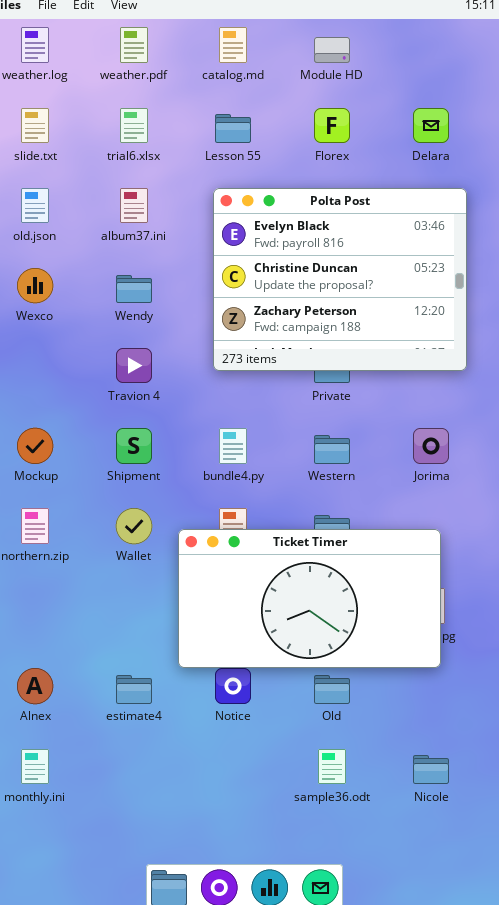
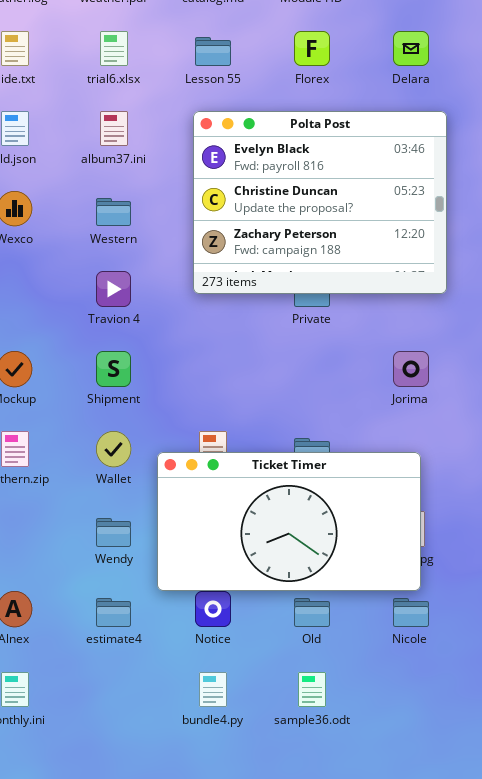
Wendy: [116,275,152,303] -> [96,518,131,547], moved
bundle4.py: [219,428,247,464] -> [199,672,227,707], moved
Western: [314,435,350,464] -> [96,198,131,226], moved
Nicole: [413,755,449,784] -> [393,598,429,627], moved

